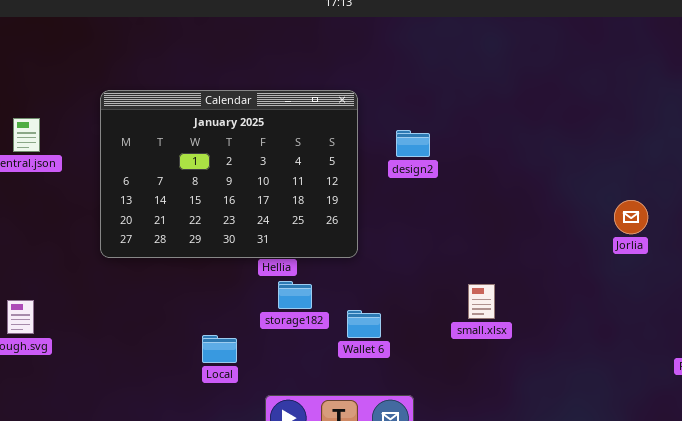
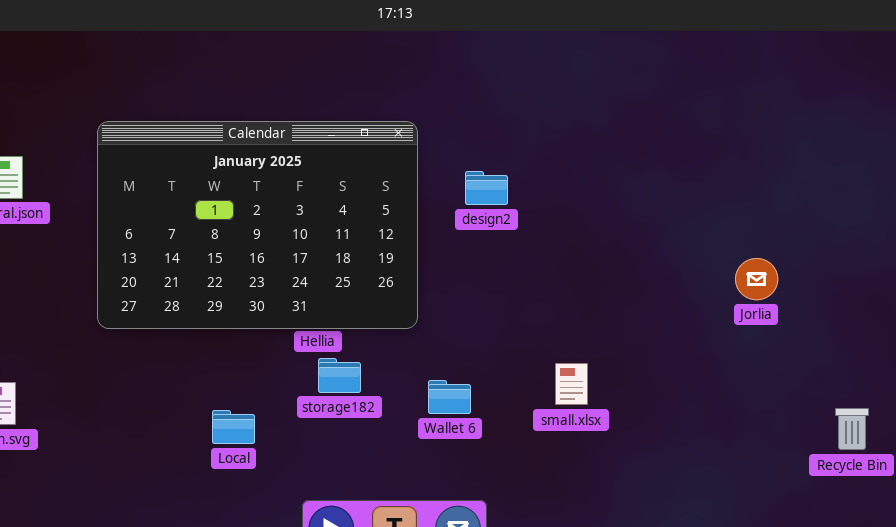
Wallet 6: [347,310,381,338] -> [428,380,471,414], moved
Local: [202,335,237,363] -> [212,410,255,444], moved

